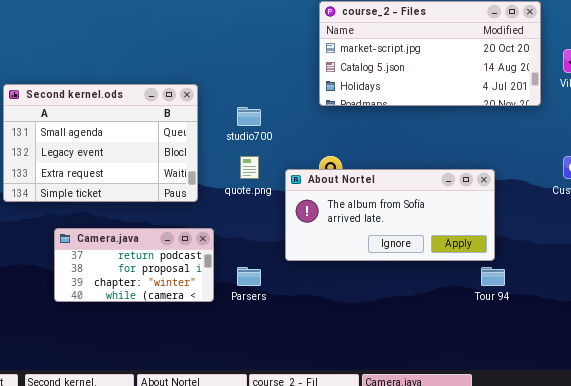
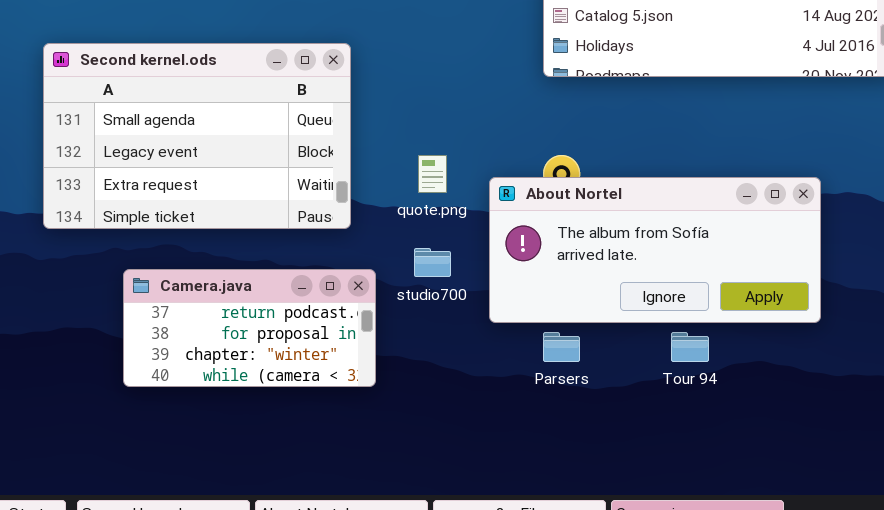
studio700: [237,107,261,126] -> [414,248,451,277], moved
Parsers: [237,267,261,286] -> [543,332,580,362], moved
Tour 94: [481,267,505,286] -> [671,332,709,362], moved

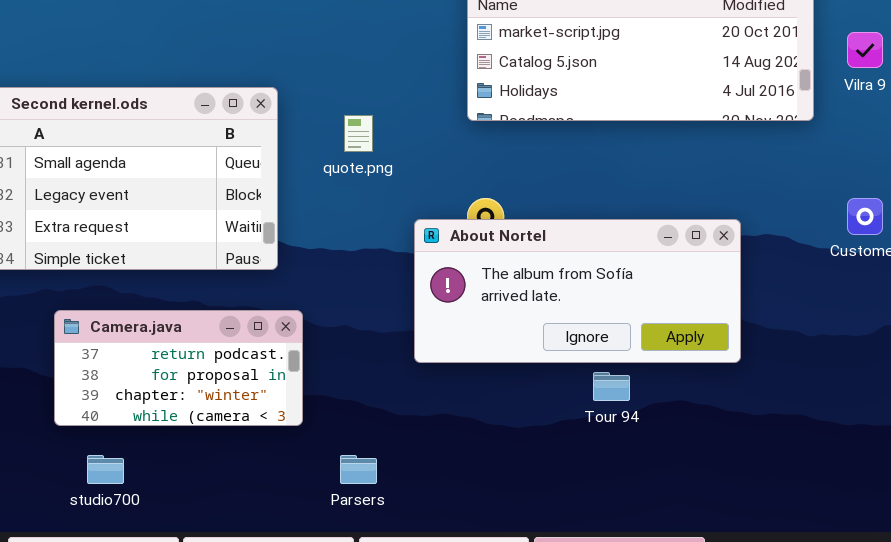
quote.png: [418,155,447,193] -> [344,115,373,152], moved
studio700: [414,248,451,277] -> [87,455,124,484], moved
Parsers: [543,332,580,362] -> [340,455,377,484], moved

